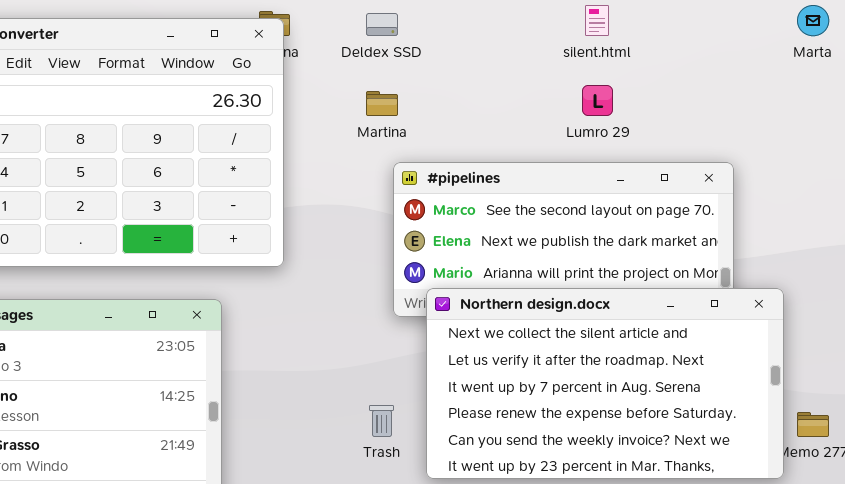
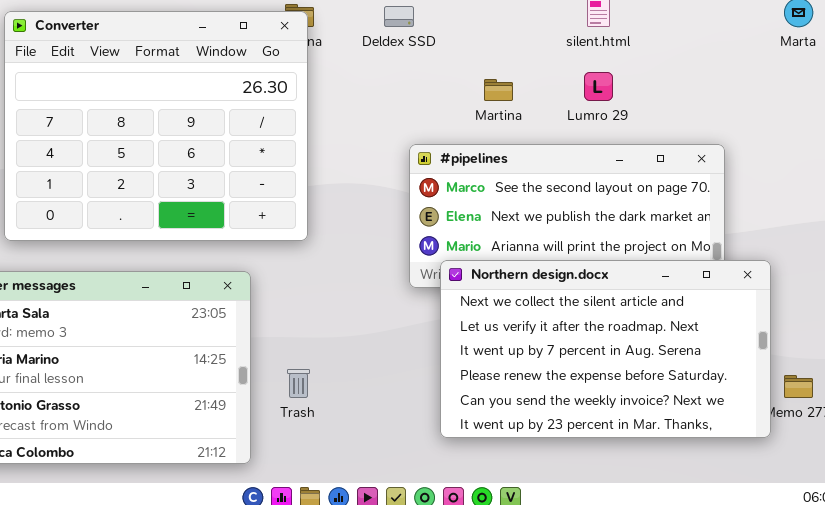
Martina: [366,91,398,116] -> [484,79,513,101], moved
Trash: [369,405,394,437] -> [287,369,310,398], moved

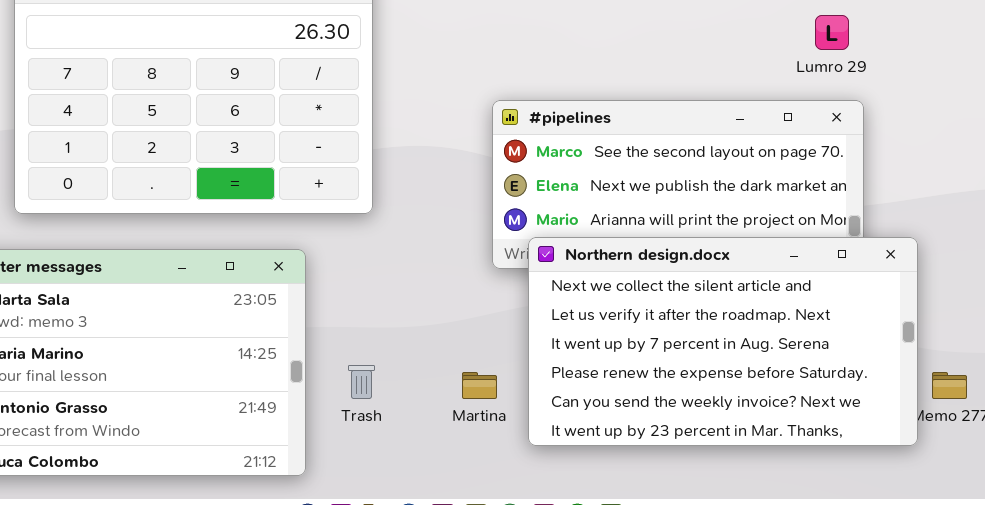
Lumro 29: [584,72,613,101] -> [815,15,849,50], moved
Martina: [484,79,513,101] -> [462,372,497,399], moved

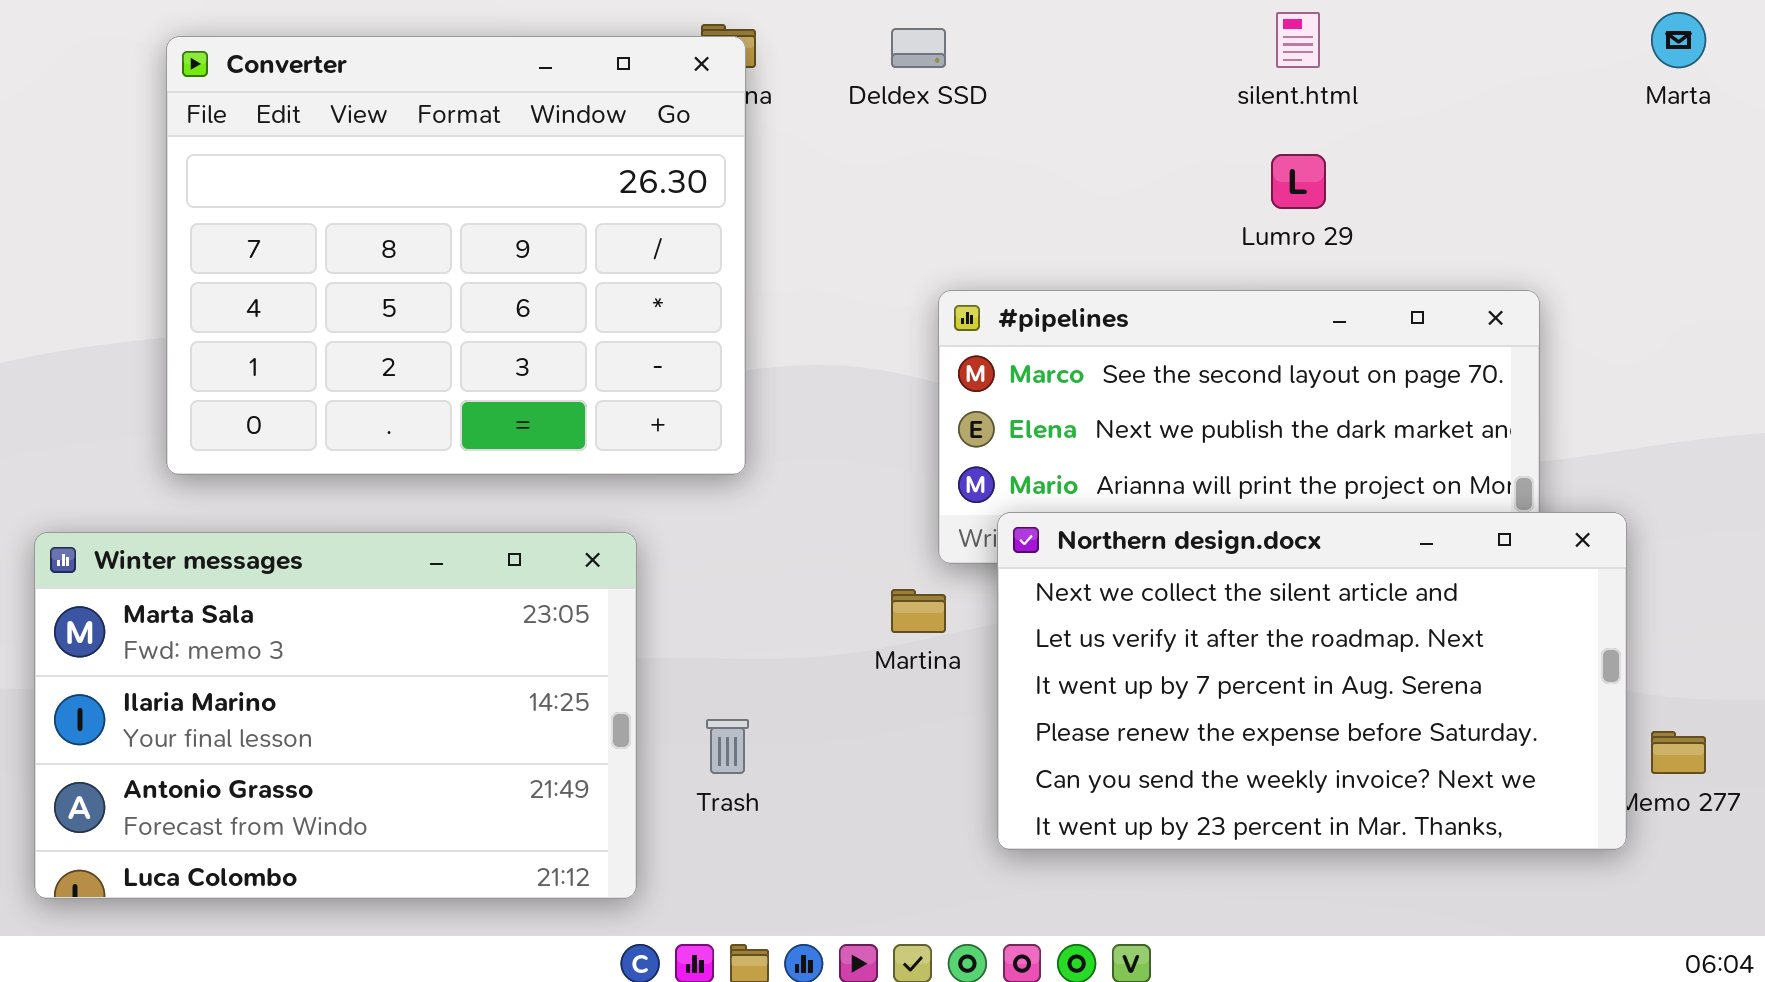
Lumro 29: [815,15,849,50] -> [1271,154,1326,209], moved
Martina: [462,372,497,399] -> [891,589,946,633], moved

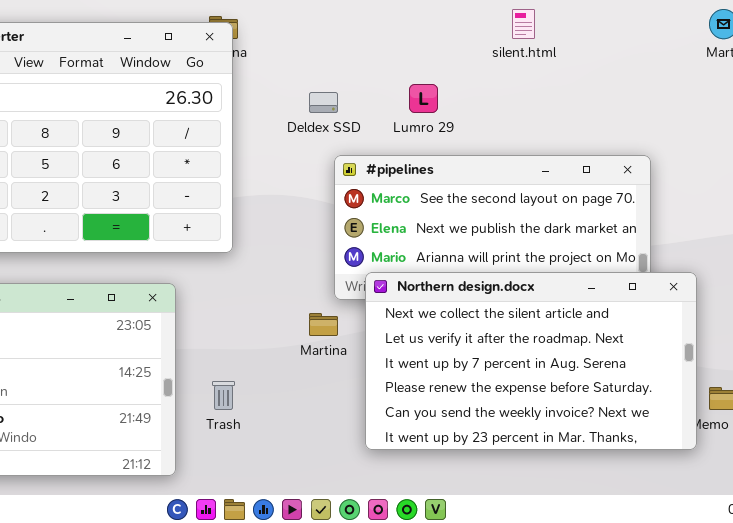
Deldex SSD: [891,28,946,68] -> [309,92,338,113], moved
Lumro 29: [1271,154,1326,209] -> [409,84,438,113], moved

